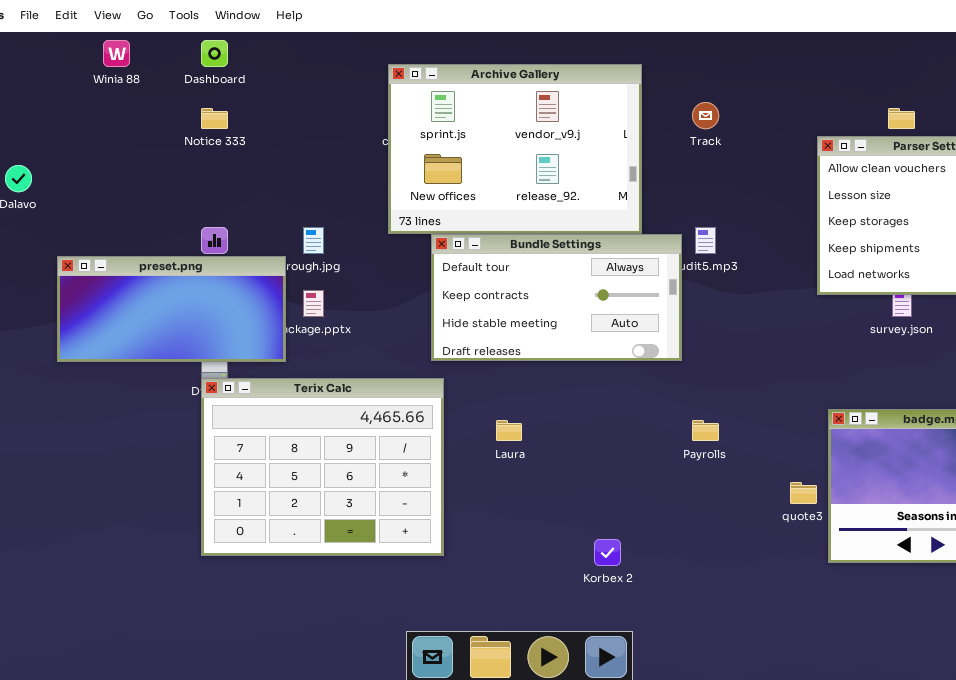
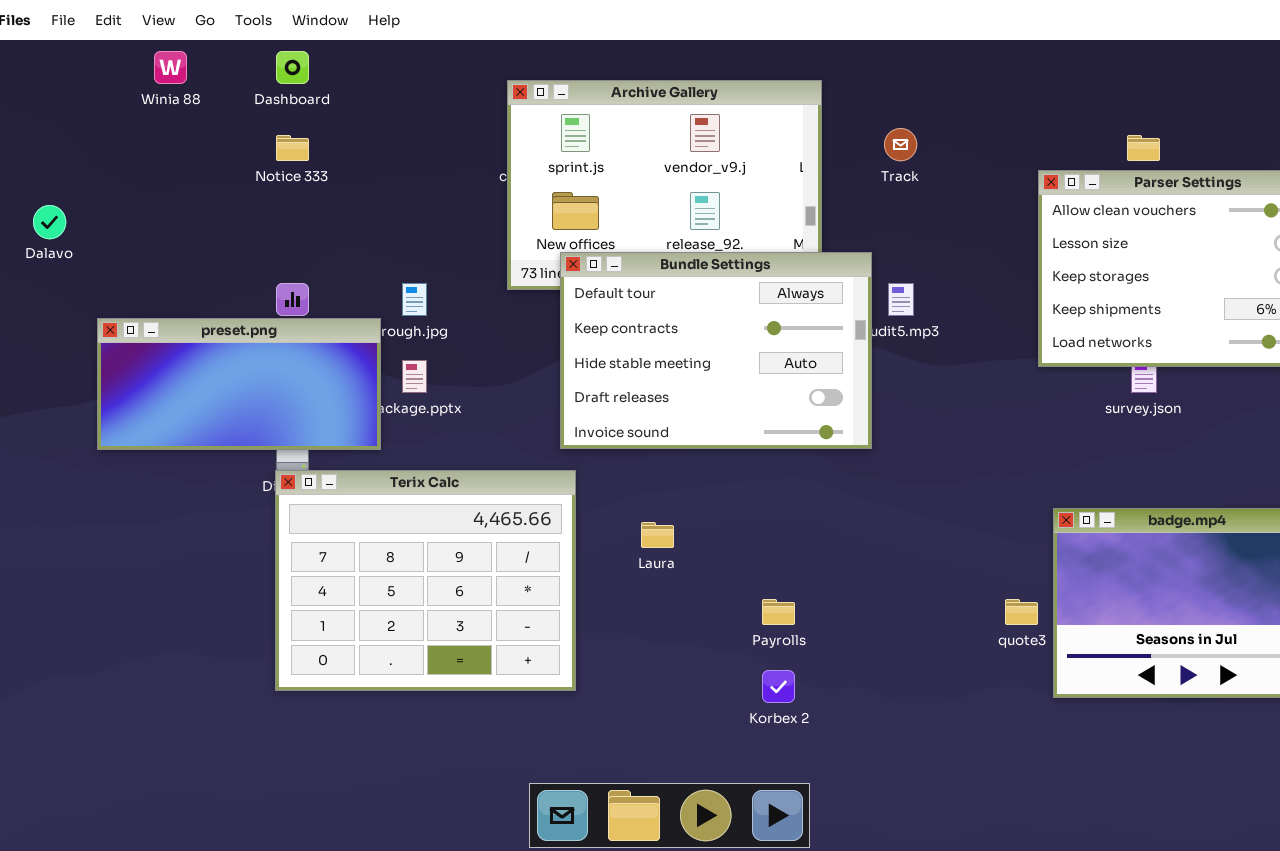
Bundle Settings: [431,234,682,361] -> [560,252,872,449], resized
Payrolls: [692,420,719,441] -> [762,599,795,625], moved

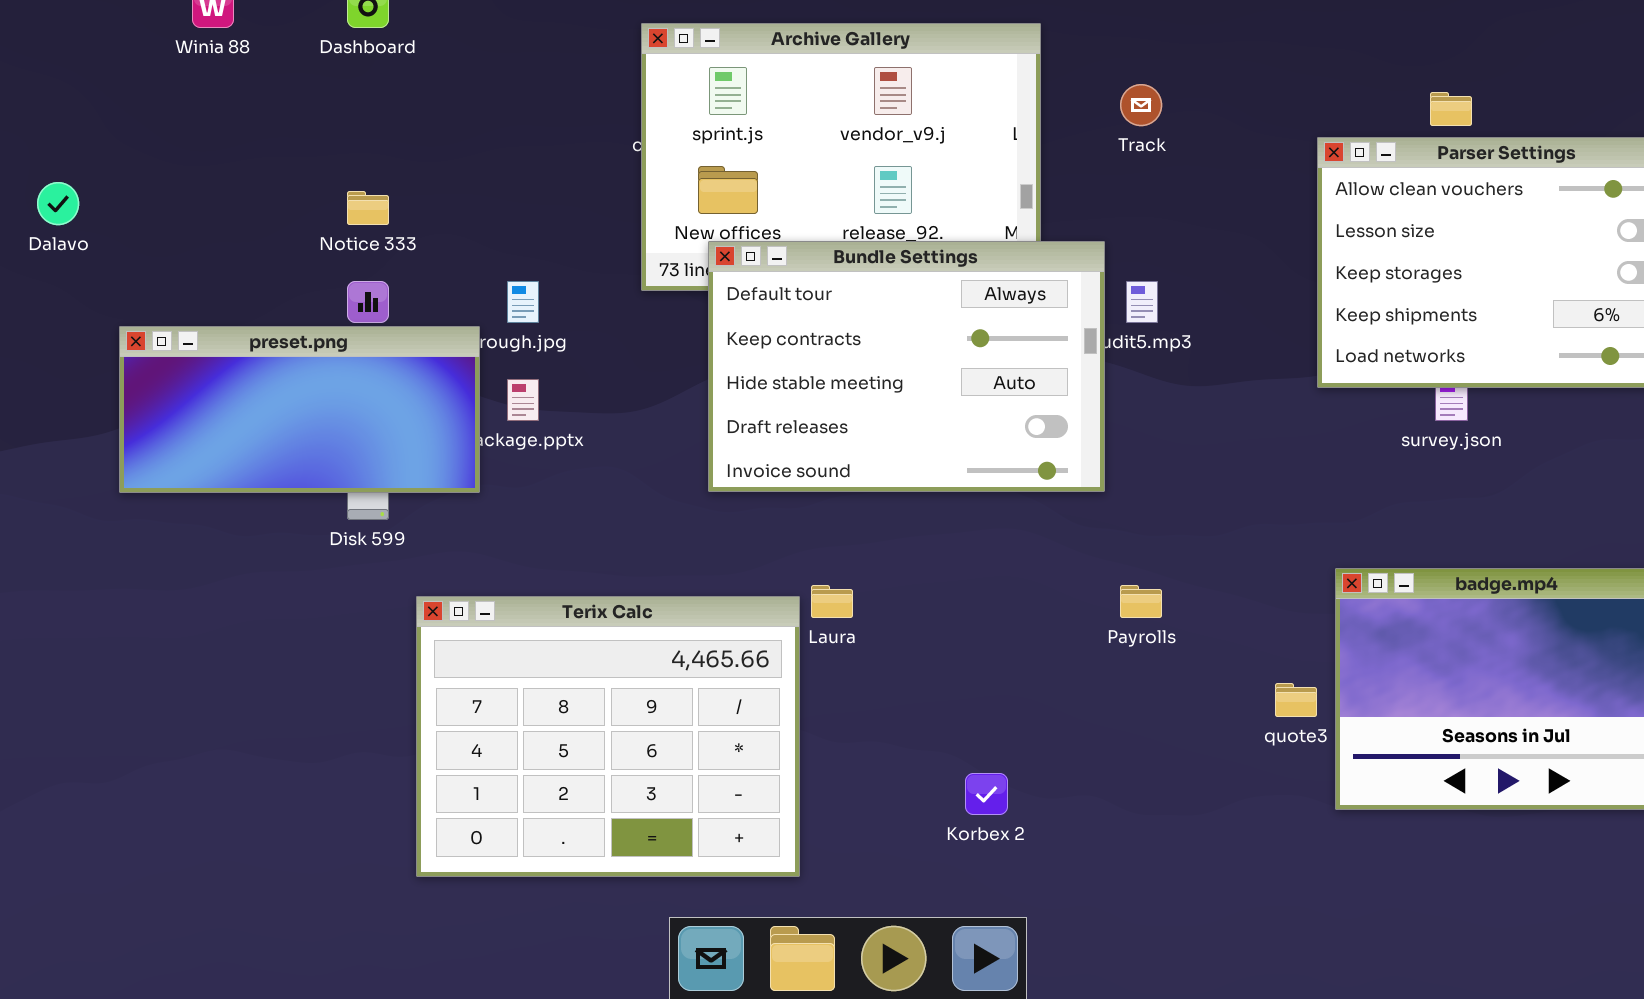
Notice 333: [276,135,309,161] -> [347,191,389,225], moved
Terix Calc: [275,470,576,691] -> [416,596,800,877], moved
Payrolls: [762,599,795,625] -> [1120,585,1162,618], moved

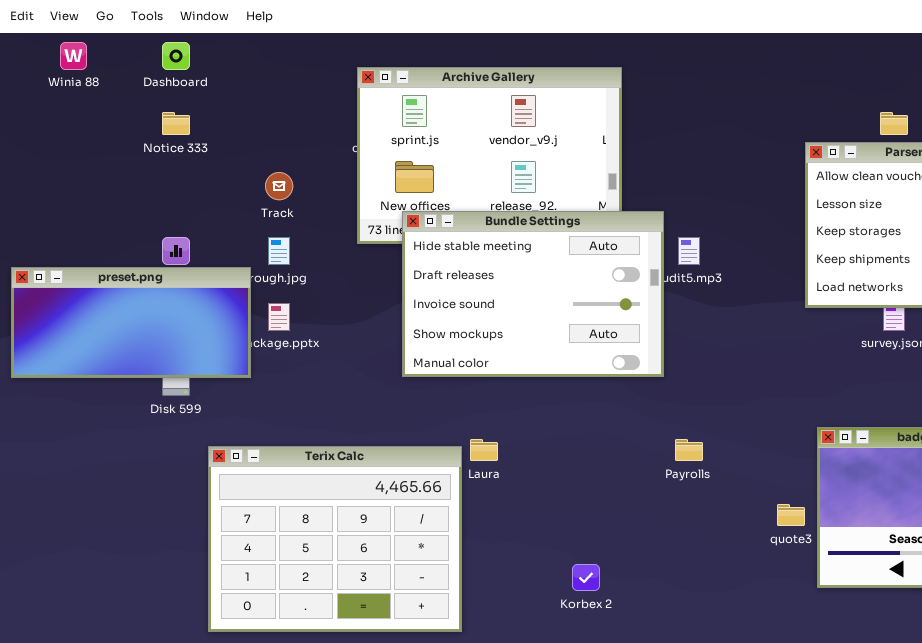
Track: [1120,84,1162,126] -> [265,172,293,200], moved
Notice 333: [347,191,389,225] -> [162,112,190,135], moved
Bundle Settings: [708,241,1105,492] -> [402,211,664,377], scrolled down 2 rows

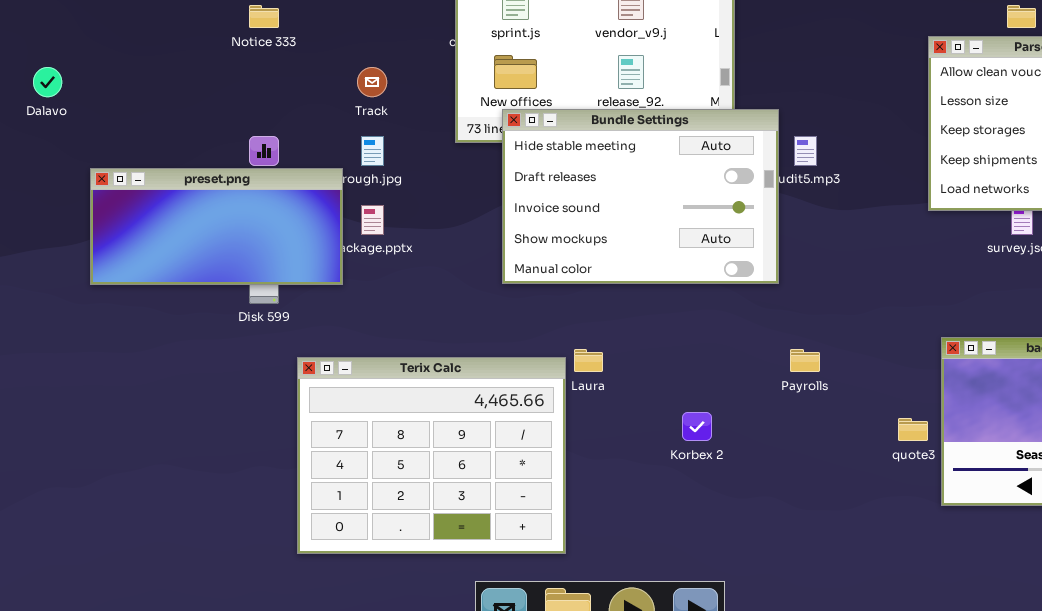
Korbex 2: [572,564,600,591] -> [682,412,712,441], moved

